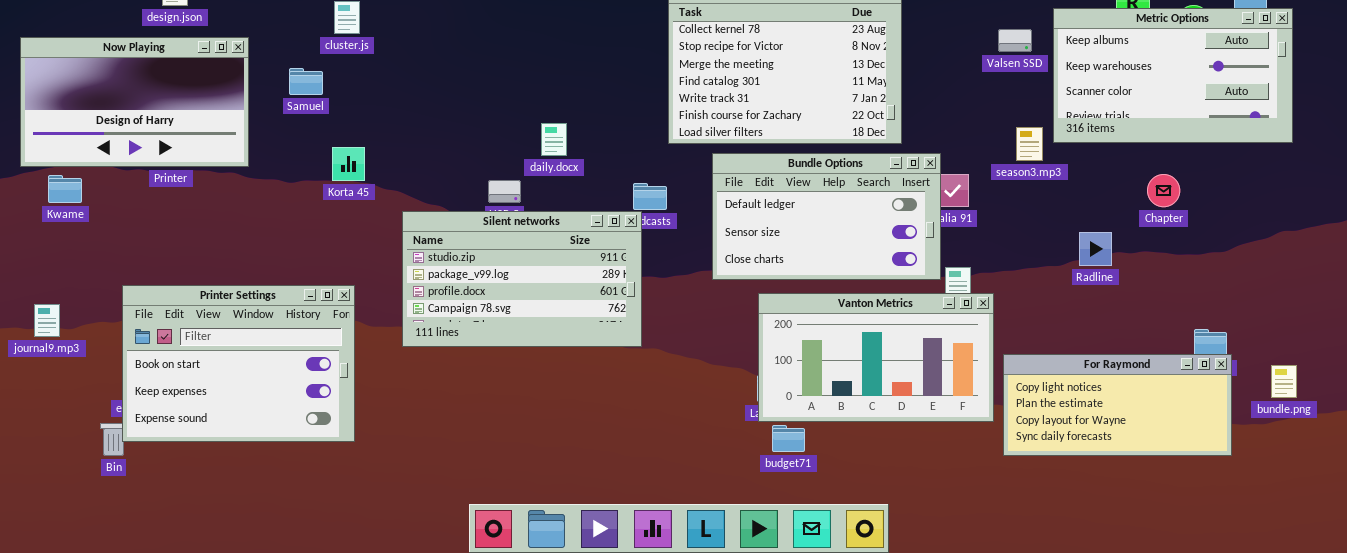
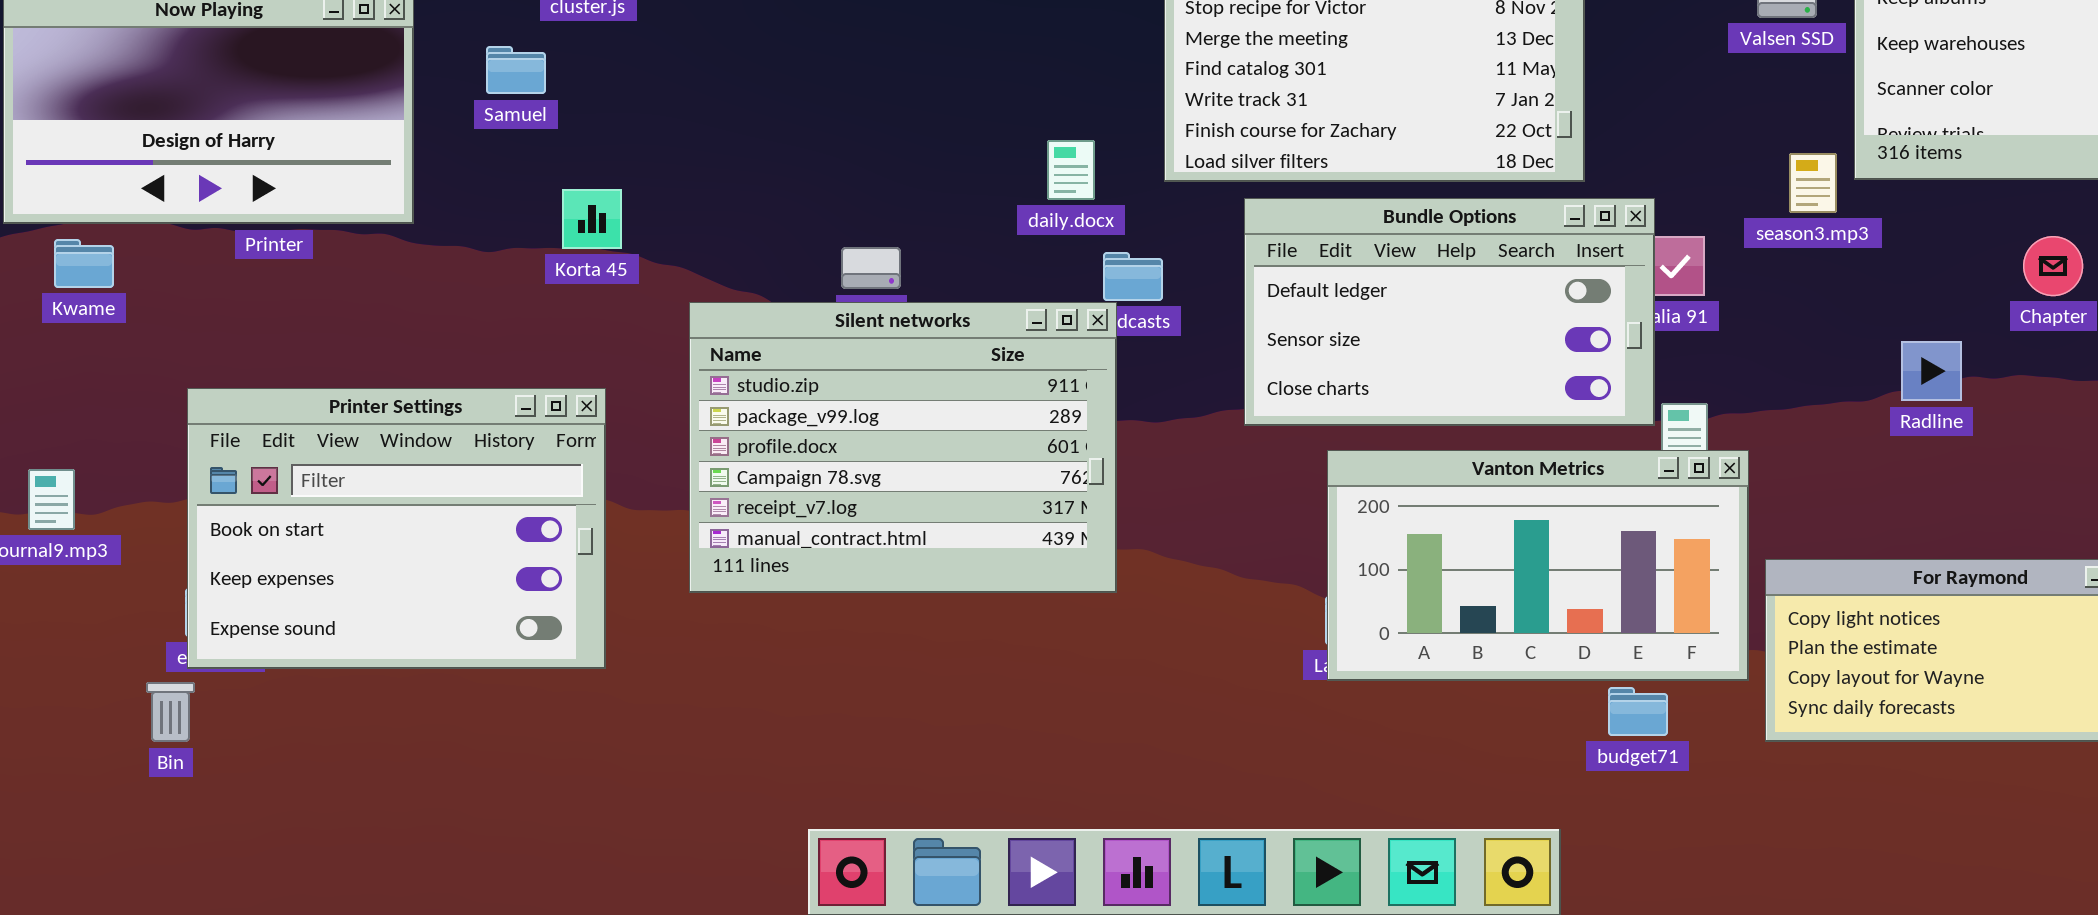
daily.docx: [541,123,567,156] -> [1047,140,1095,200], moved
Silent networks: [402,211,642,347] -> [689,302,1117,593], resized
Printer Settings: [122,285,355,442] -> [187,388,606,669], moved
budget71: [772,425,805,452] -> [1608,687,1668,736], moved

